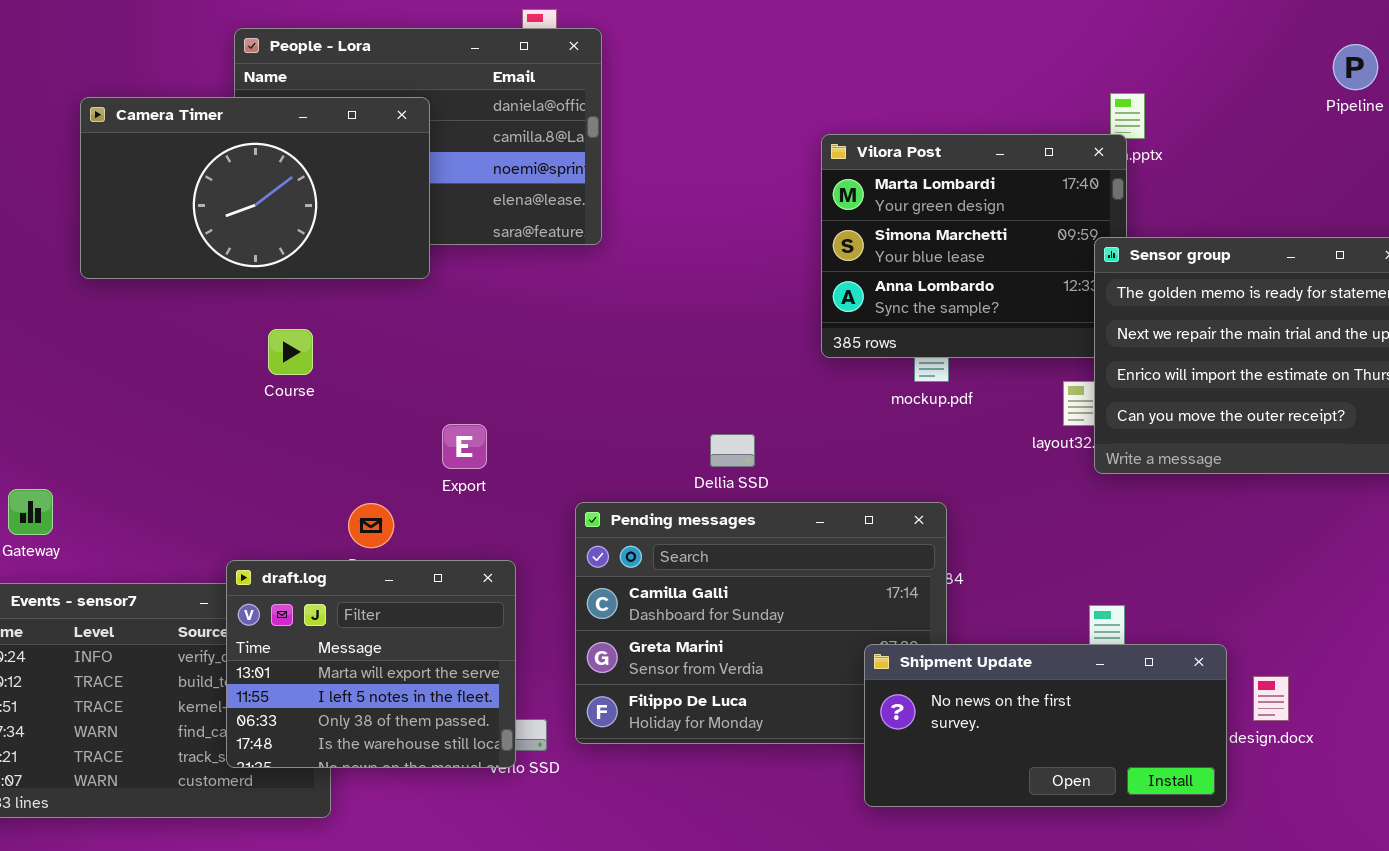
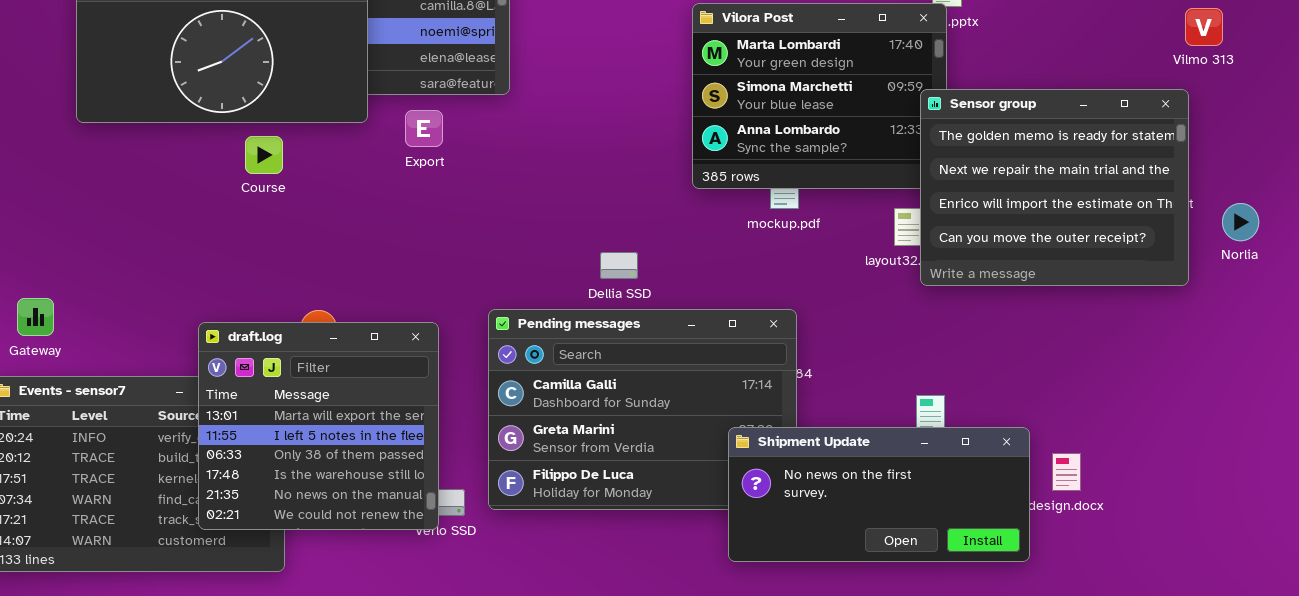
Course: [268,329,313,375] -> [245,136,283,174], moved
Export: [442,424,487,469] -> [405,110,443,147], moved
draft.log: [226,560,516,768] -> [198,322,439,530], resized

